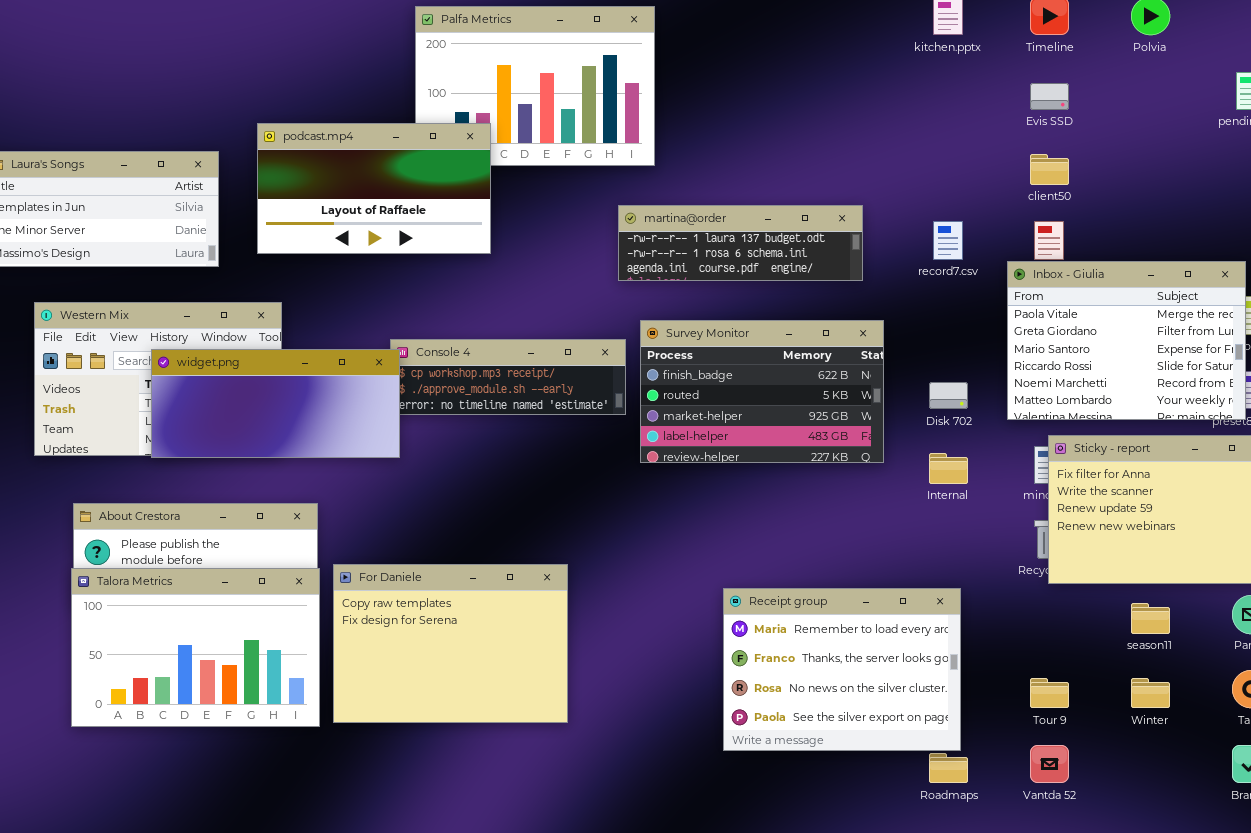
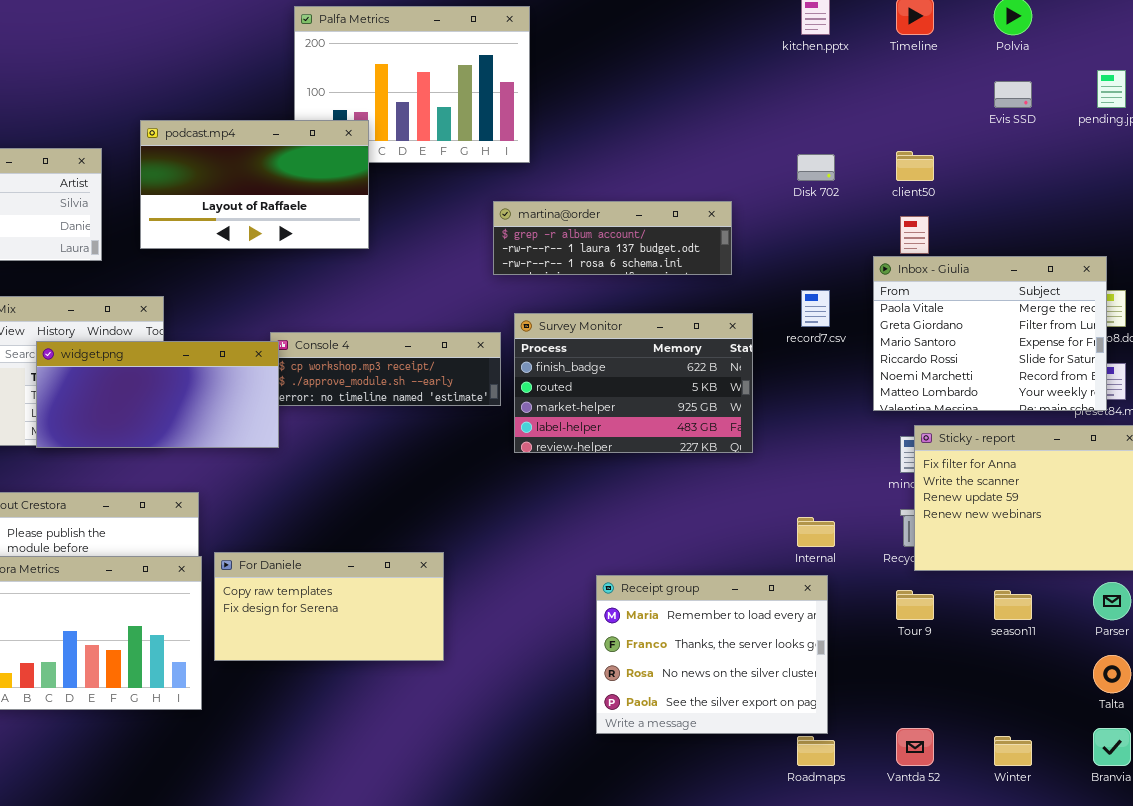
Evis SSD: [1030,83,1069,110] -> [994,81,1032,108], moved
martina@order: [618,205,863,281] -> [493,201,732,275], scrolled up 1 row
record7.csv: [933,221,963,260] -> [801,290,830,327], moved
Disk 702: [929,382,968,409] -> [797,154,835,181], moved
Internal: [929,453,968,484] -> [797,517,835,547], moved
For Daniele: [333,564,568,723] -> [214,552,444,661], resized
Tour 9: [1030,678,1069,708] -> [896,590,934,620], moved
Winter: [1131,678,1170,708] -> [994,736,1032,766], moved

